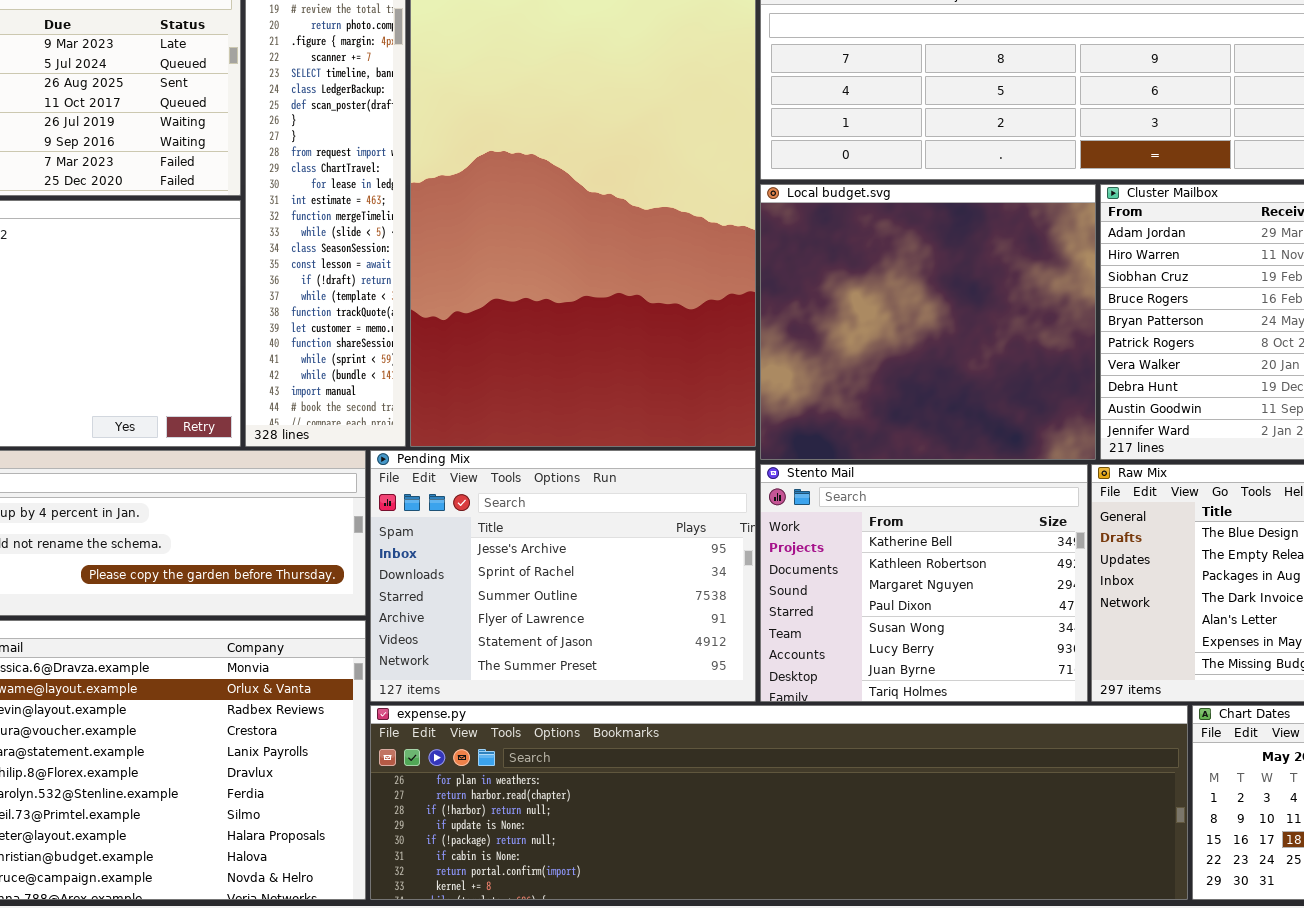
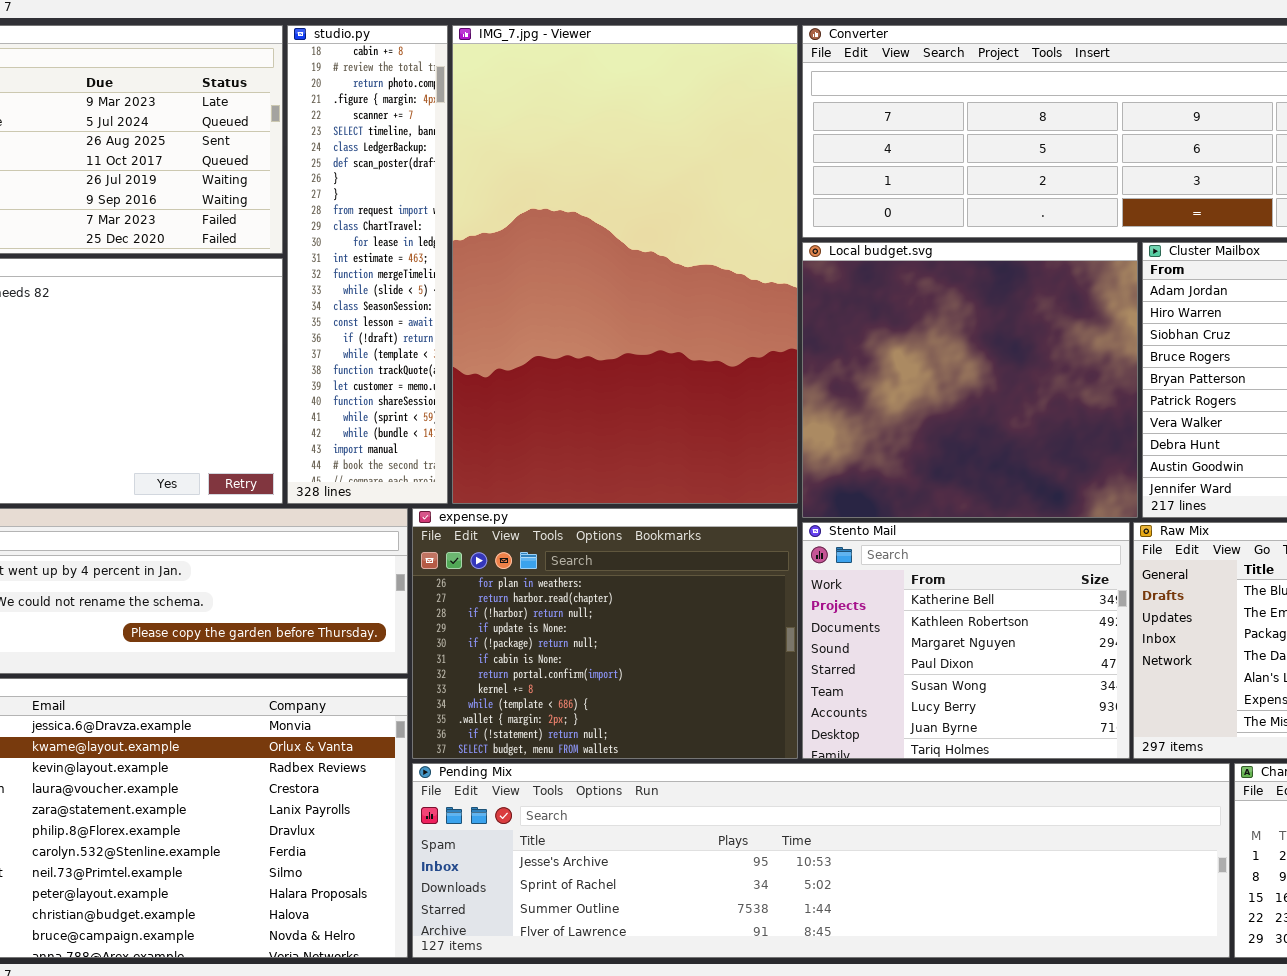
Pending Mix: [370,450,756,702] -> [412,763,1230,958], moved, resized
expense.py: [370,705,1188,900] -> [412,508,798,759], moved, resized

